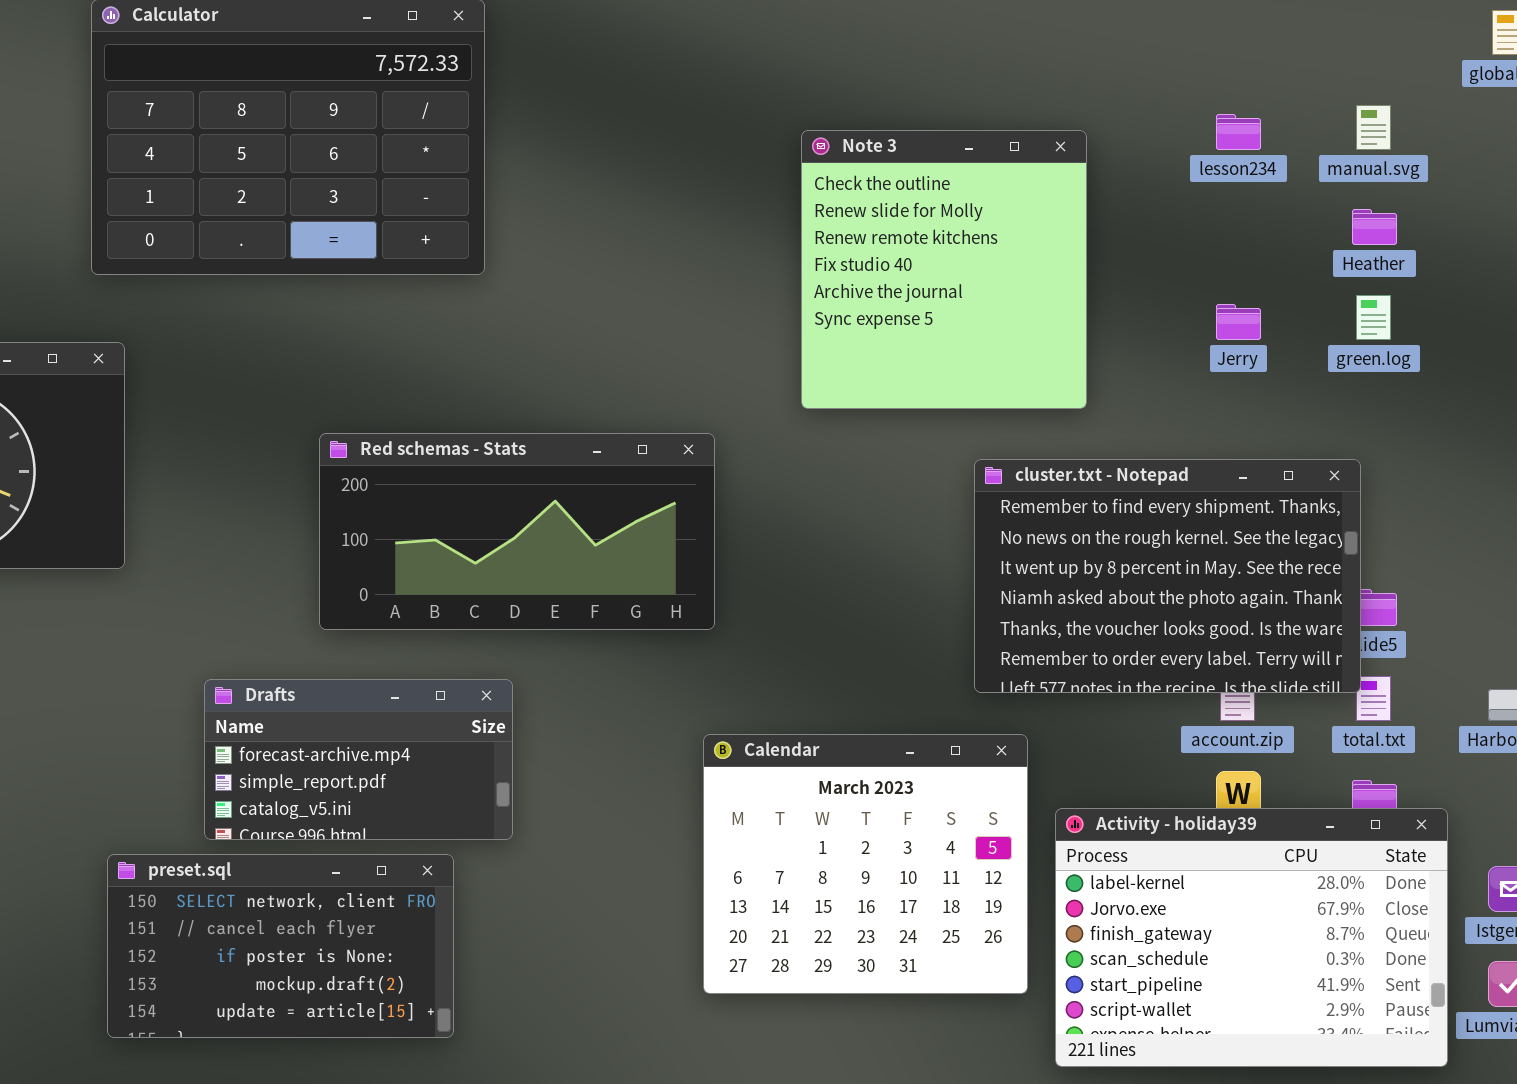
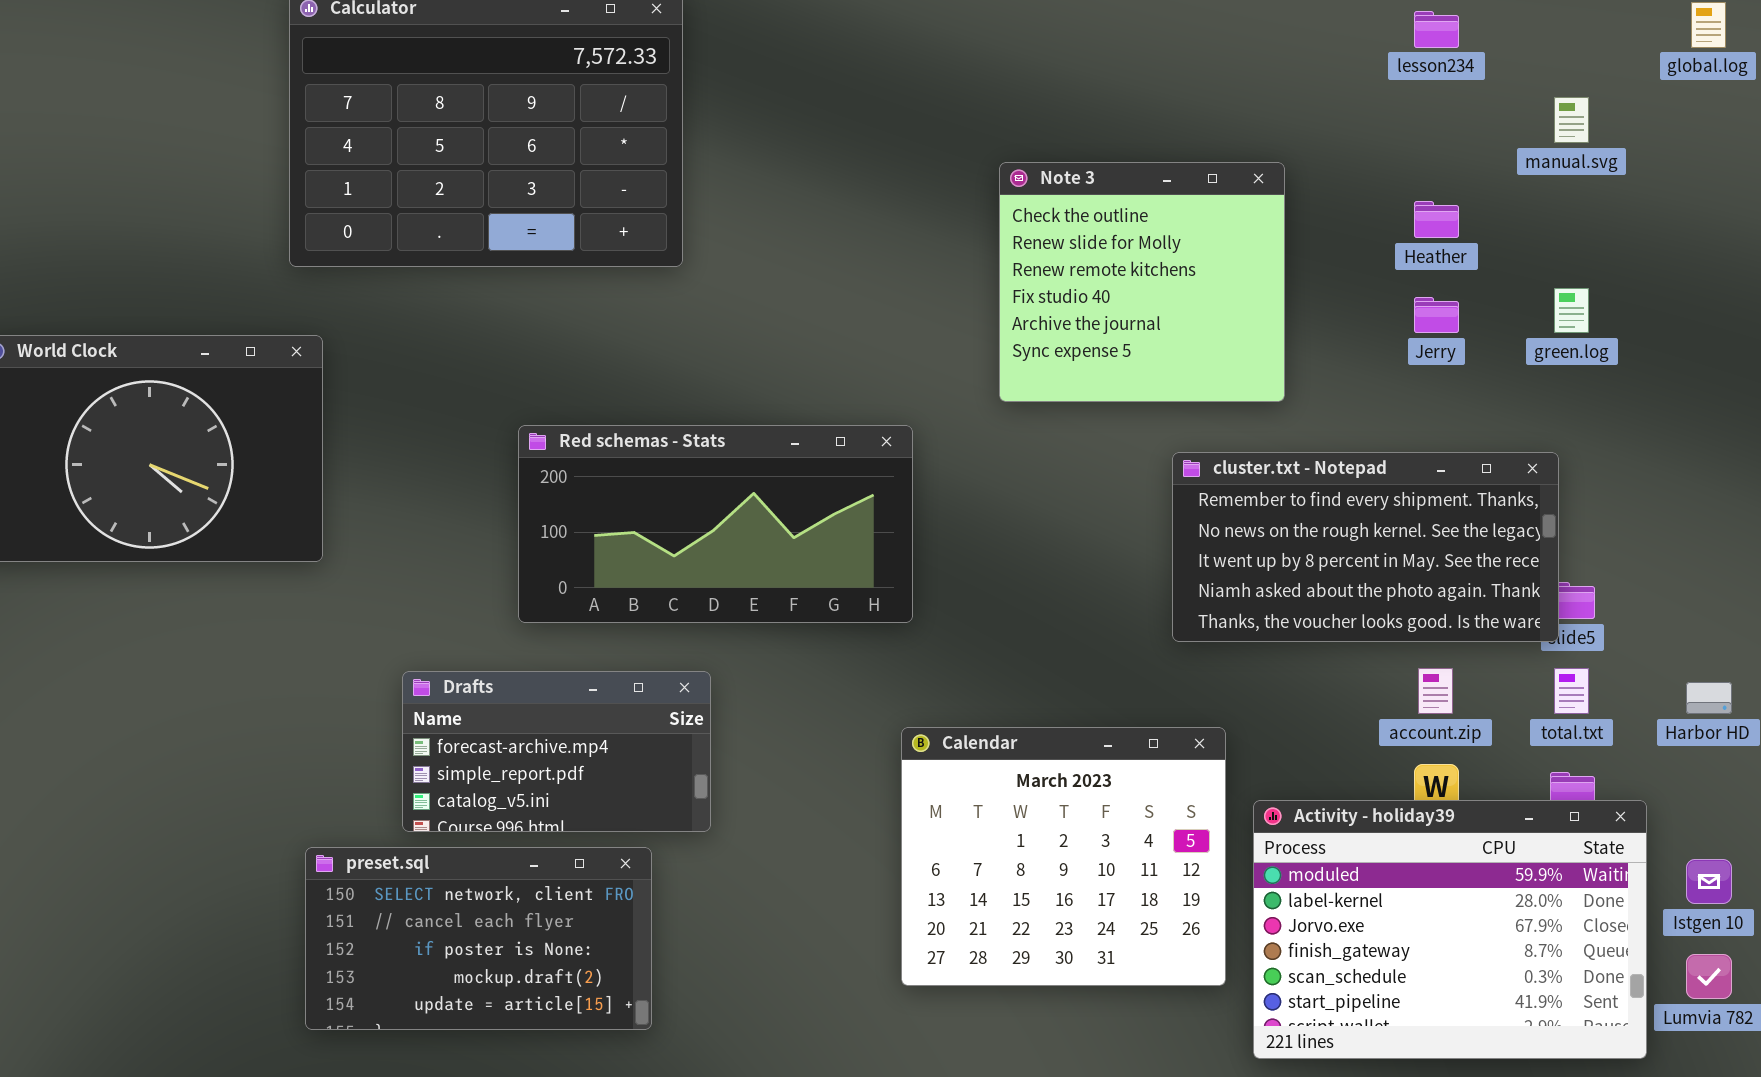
lesson234: [1216,114,1261,150] -> [1414,11,1459,48], moved
Note 3: [801,130,1087,409] -> [999,162,1285,402], resized
Heather: [1352,209,1397,245] -> [1414,201,1459,238], moved
cluster.txt - Notepad: [974,459,1361,693] -> [1172,452,1559,642], resized
Activity - holiday39: [1055,808,1448,1067] -> [1253,800,1647,1059], scrolled up 1 row

